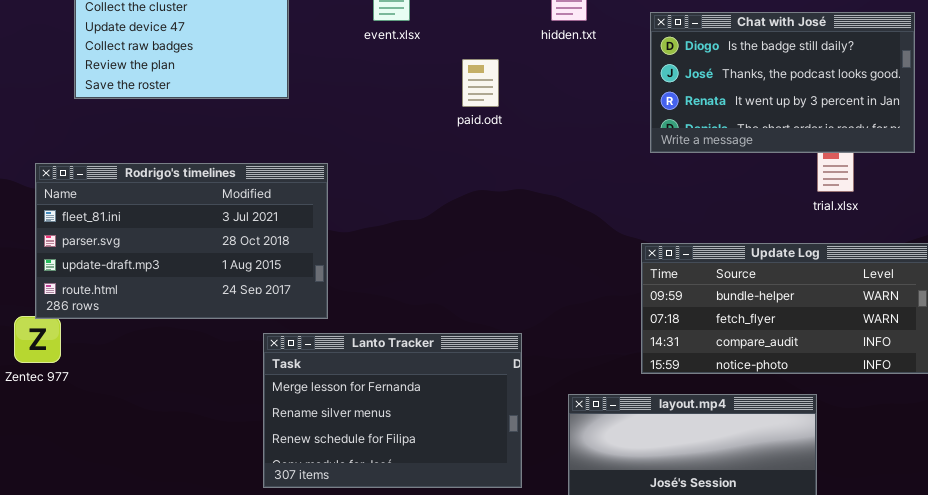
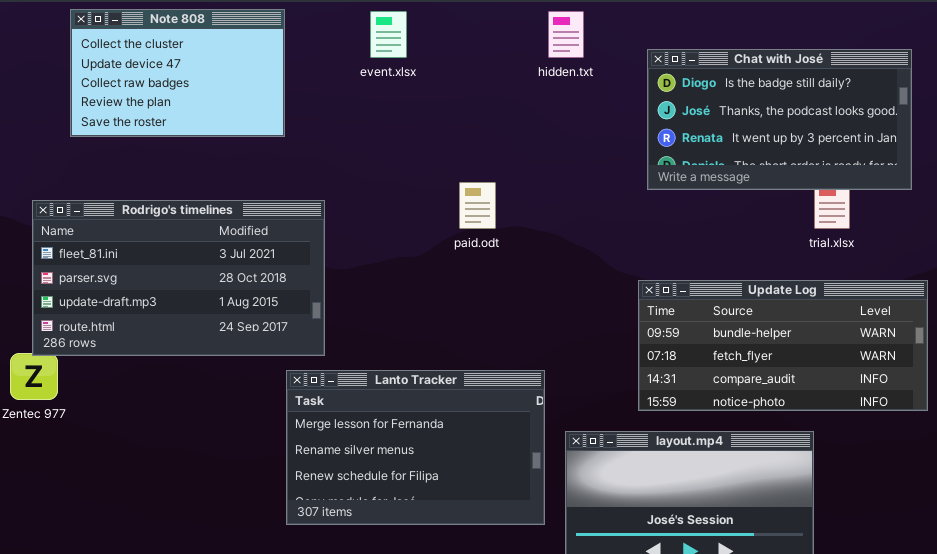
paid.odt: [462,59,499,107] -> [459,182,496,229], moved
Lanto Tracker: [263,333,522,488] -> [286,370,545,525], moved

